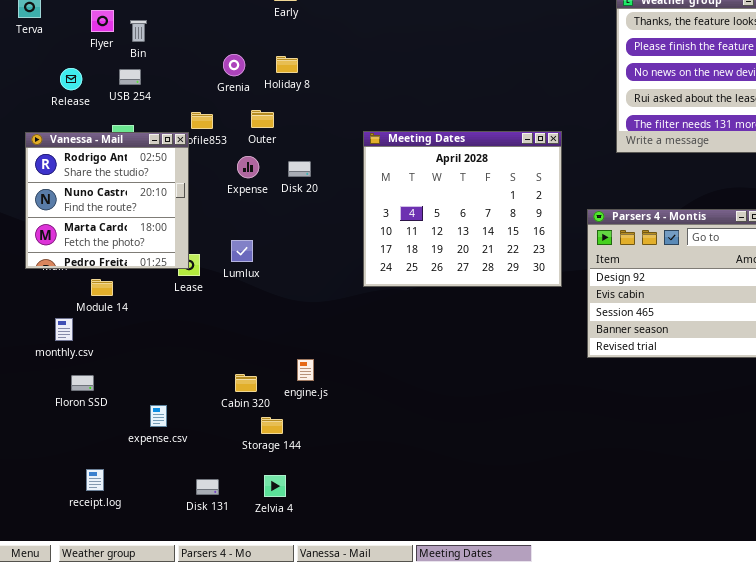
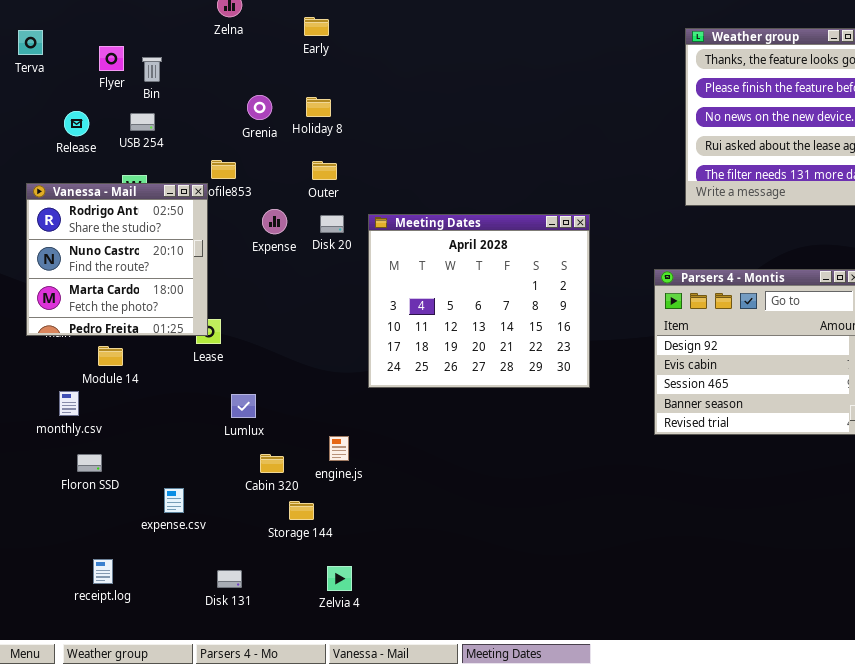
Outer: [251,110,274,128] -> [312,161,337,180], moved
Meeting Dates: [363,131,562,287] -> [368,214,590,388], moved
Lumlux: [231,240,253,262] -> [231,394,256,418], moved
Zelvia 4: [264,475,286,497] -> [327,566,352,591], moved

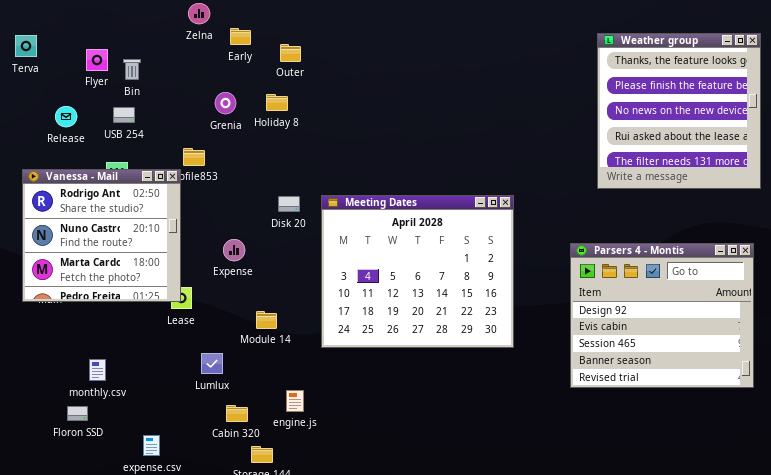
Early: [304,17,329,36] -> [230,28,251,45], moved
Outer: [312,161,337,180] -> [280,44,301,62], moved
Expense: [262,209,287,234] -> [223,239,245,261], moved
Module 14: [98,346,123,366] -> [256,311,277,329], moved
monthly.csv: [59,391,79,416] -> [89,359,106,381], moved

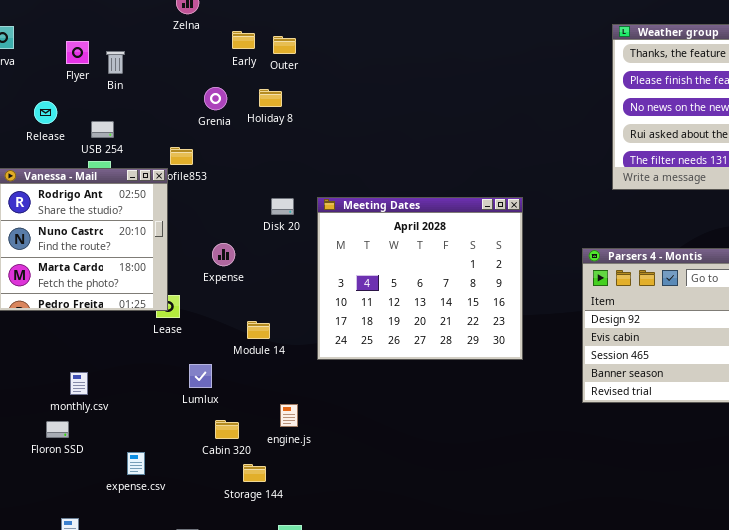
Early: [230,28,251,45] -> [232,31,255,49], moved
USB 254: [113,107,135,123] -> [91,121,114,138], moved

